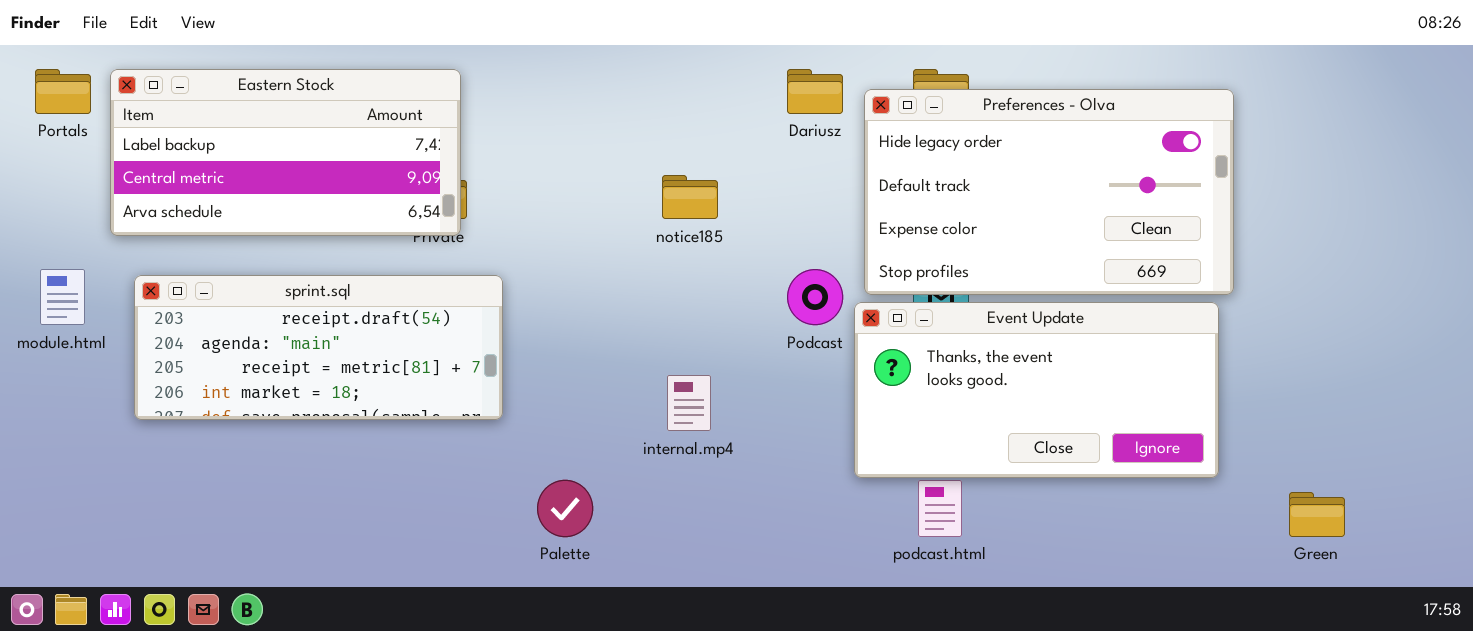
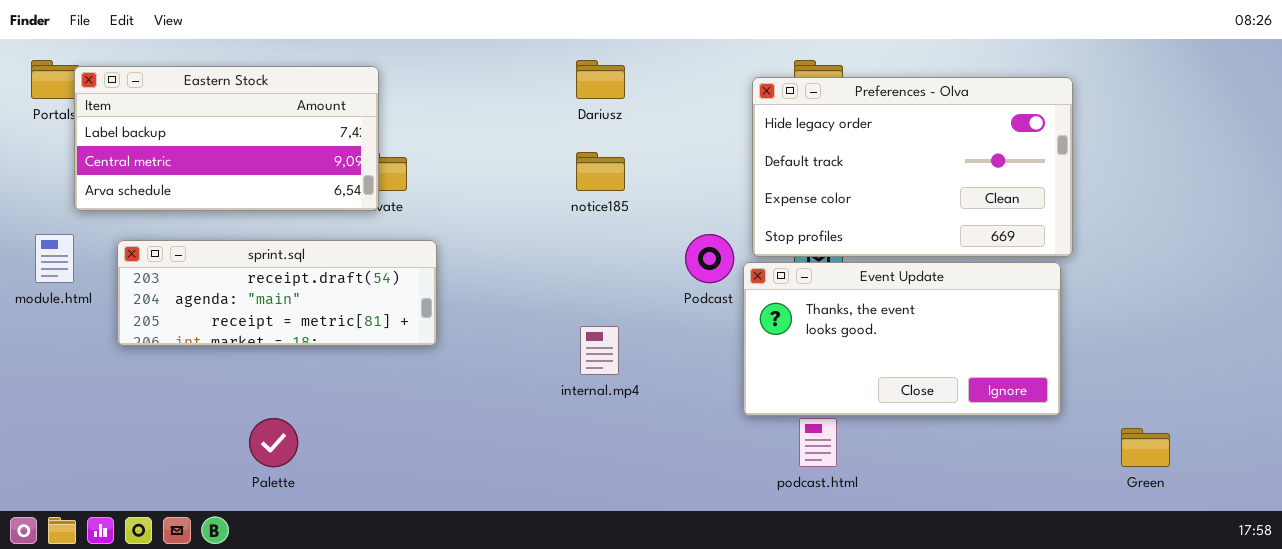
Eastern Stock: [110,69,461,236] -> [74,66,379,211], moved
Dariusz: [787,69,843,114] -> [576,60,625,99], moved
sprint.sql: [134,275,503,420] -> [117,240,437,346], resized
Palette: [537,480,593,537] -> [249,418,298,467], moved

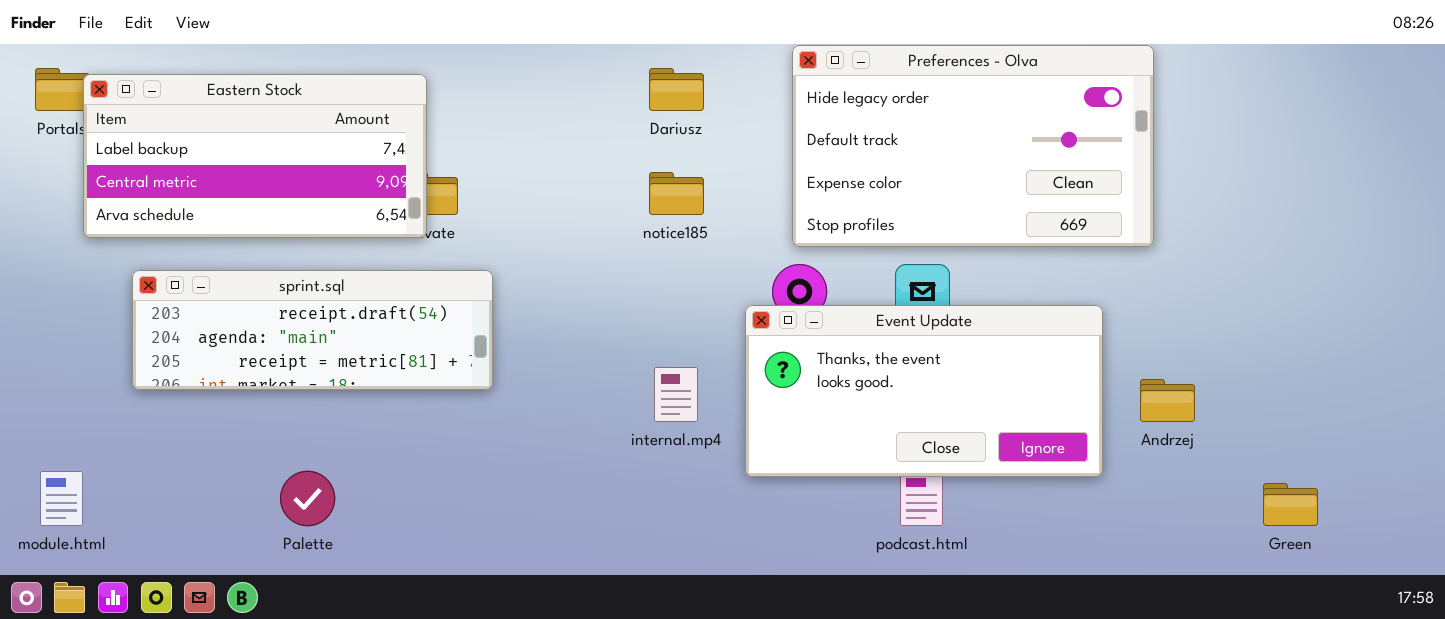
Preferences - Olva: [752,77,1073,257] -> [792,45,1154,247], moved
module.html: [35,234,74,283] -> [40,471,83,526], moved
Event Update: [743,262,1061,416] -> [745,305,1103,477], moved

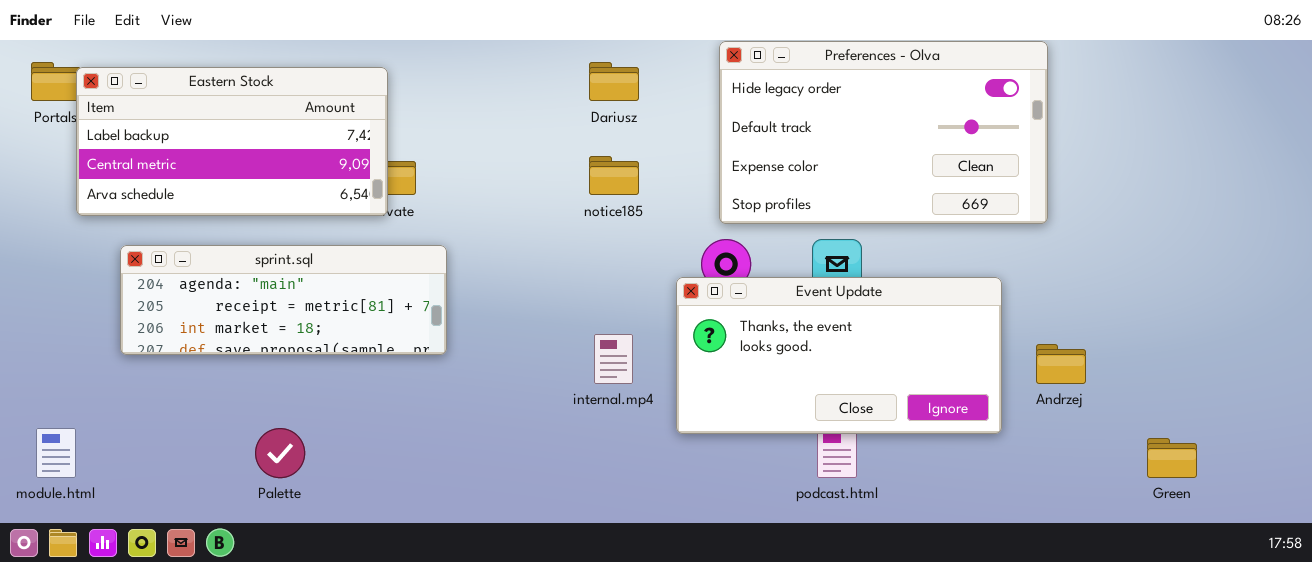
sprint.sql: [132,270,493,390] -> [120,245,447,355], scrolled down 1 row

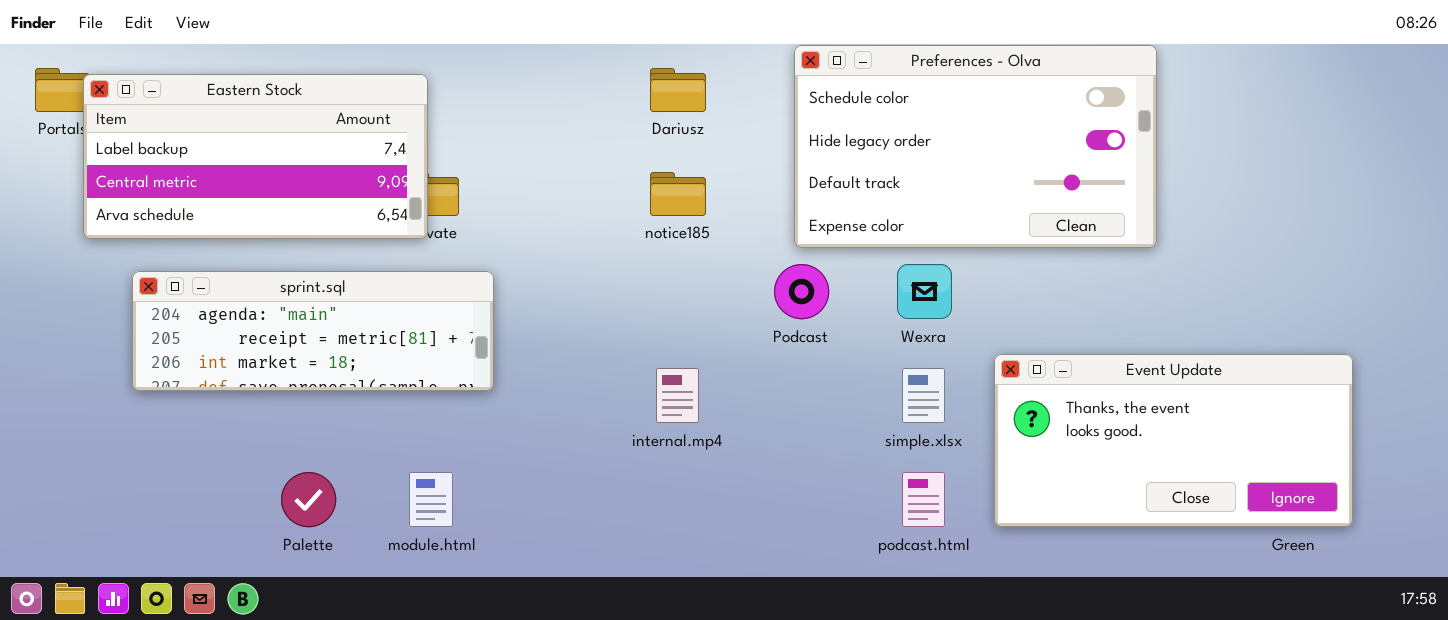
Preferences - Olva: [719,41,1048,224] -> [794,45,1157,248], scrolled up 1 row
Event Update: [676,277,1002,434] -> [994,354,1353,527], moved
module.html: [36,428,76,478] -> [409,472,453,527], moved

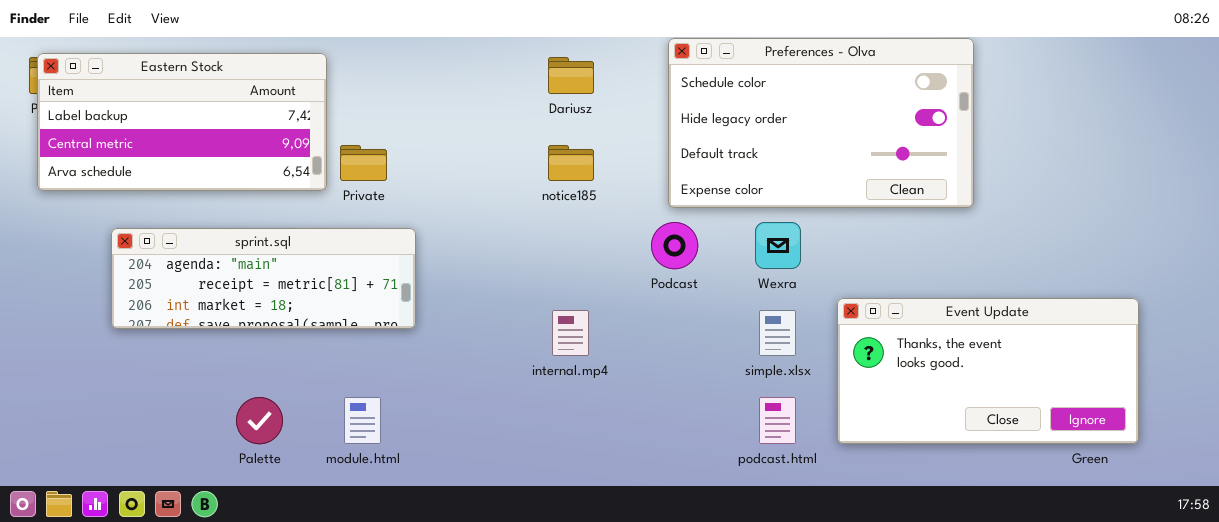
Eastern Stock: [83,74,428,239] -> [37,53,327,191], moved

